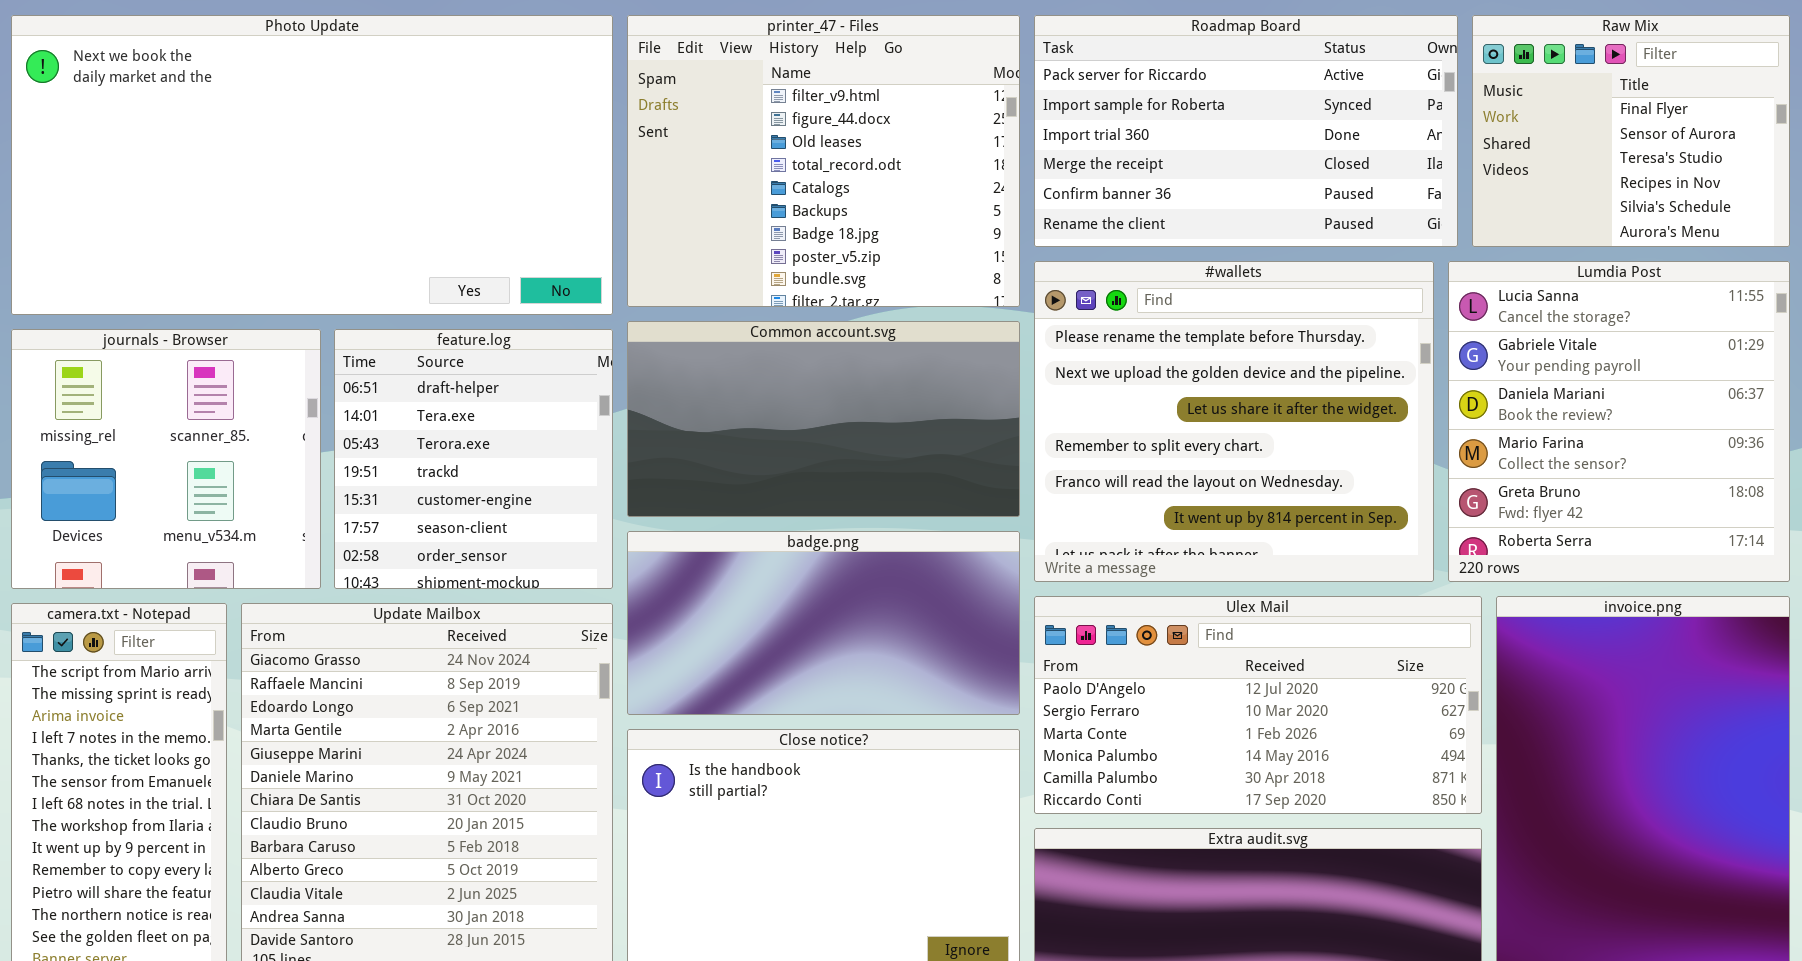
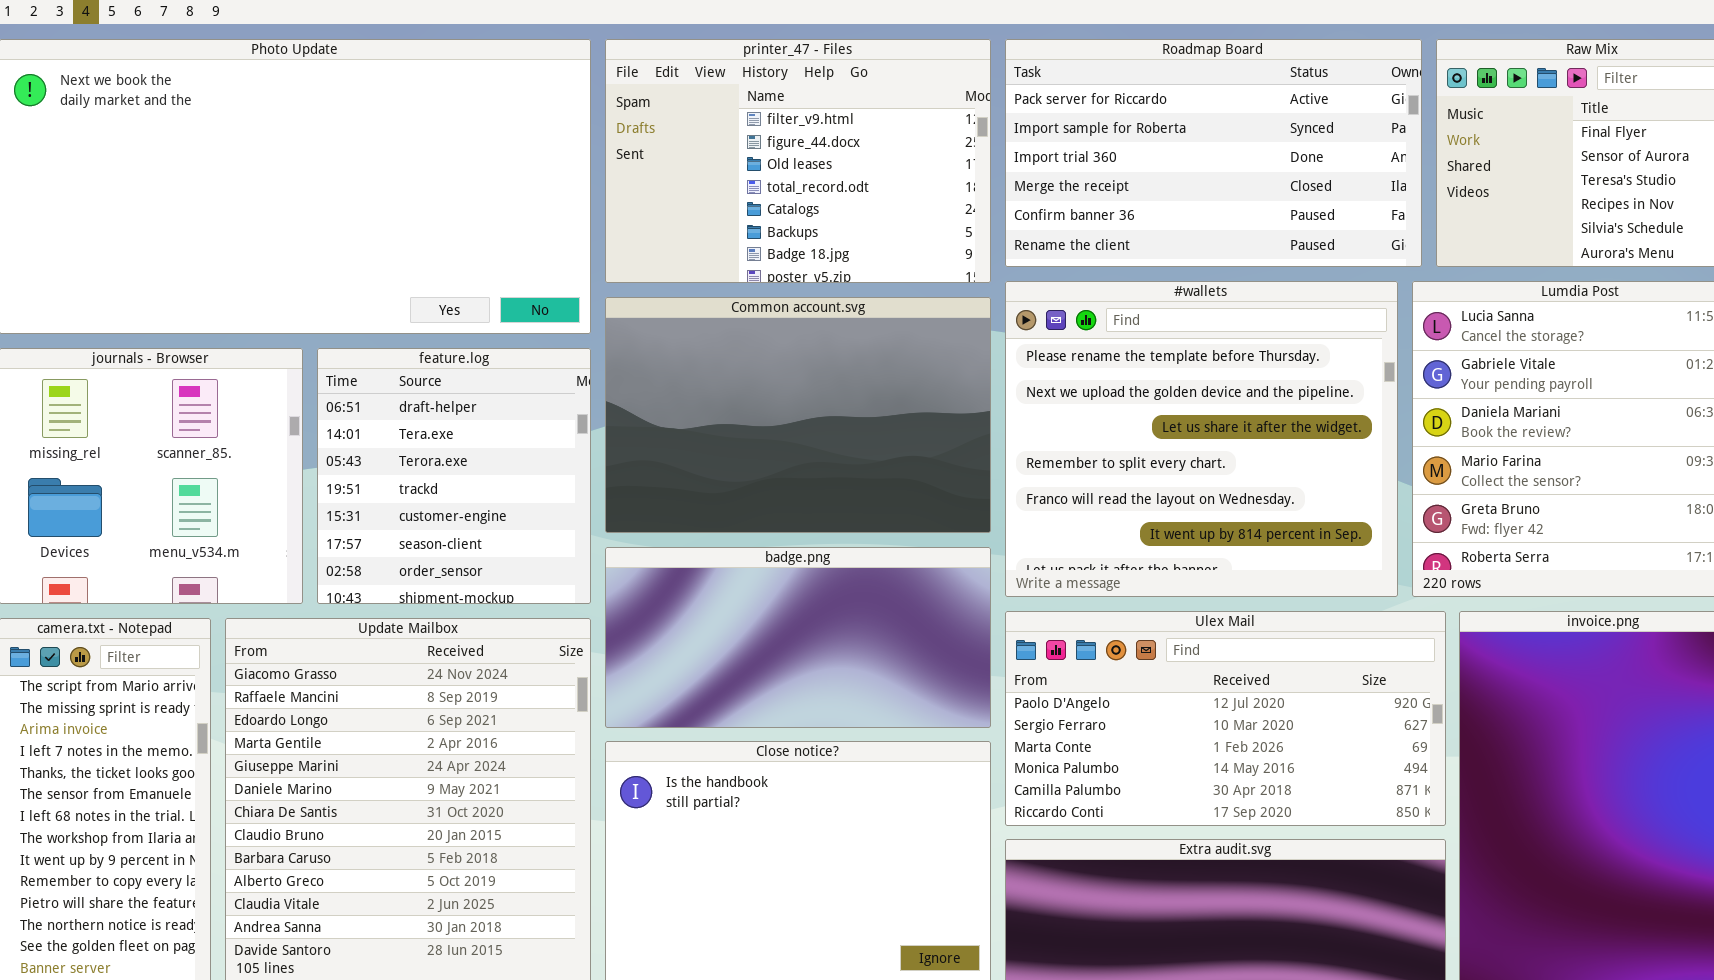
printer_47 - Files: [627,15,1020,307] -> [605,39,991,283], resized
Common account.svg: [627,321,1020,517] -> [605,297,991,533], resized

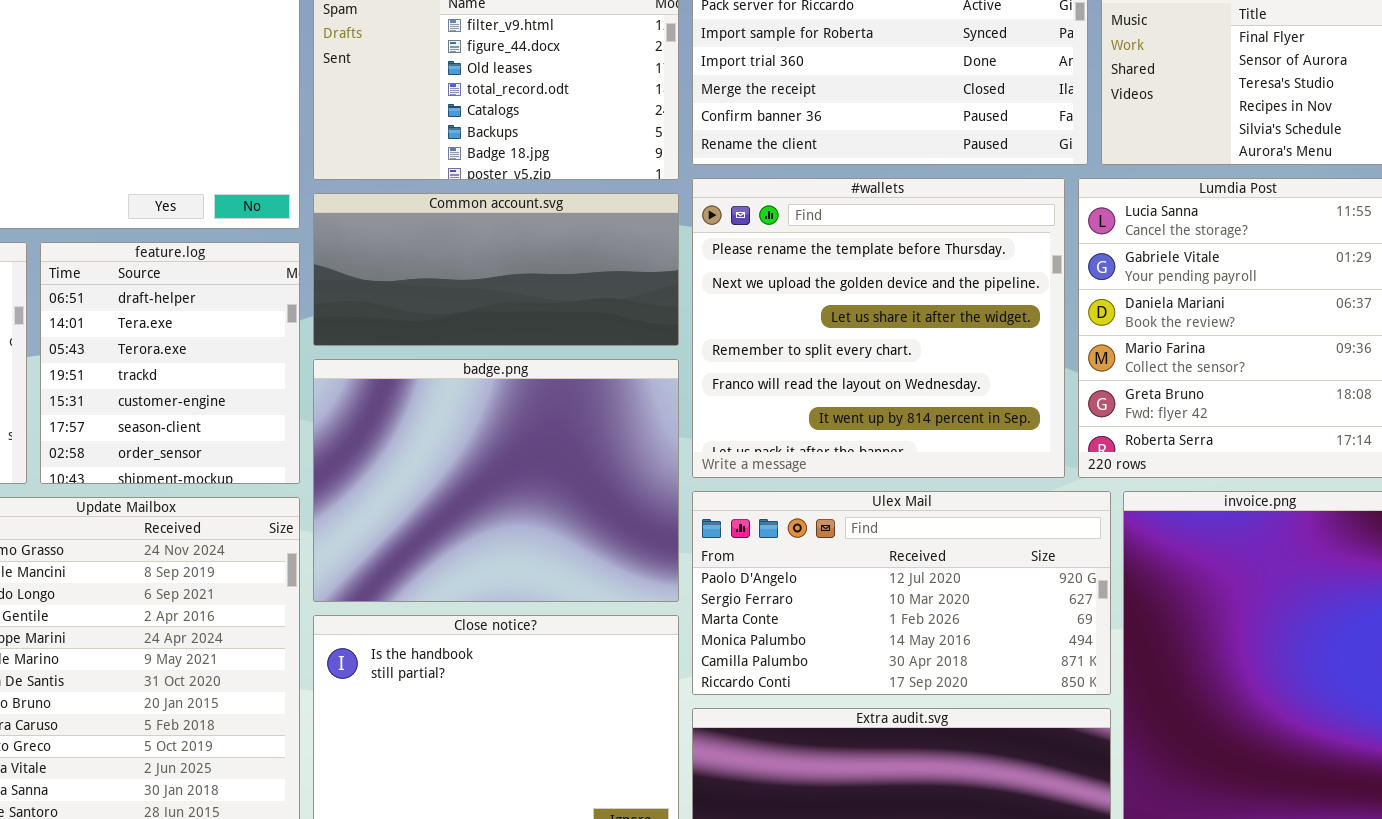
Common account.svg: [605,297,991,533] -> [313,193,679,346], resized
badge.png: [605,547,991,728] -> [313,359,679,602], resized

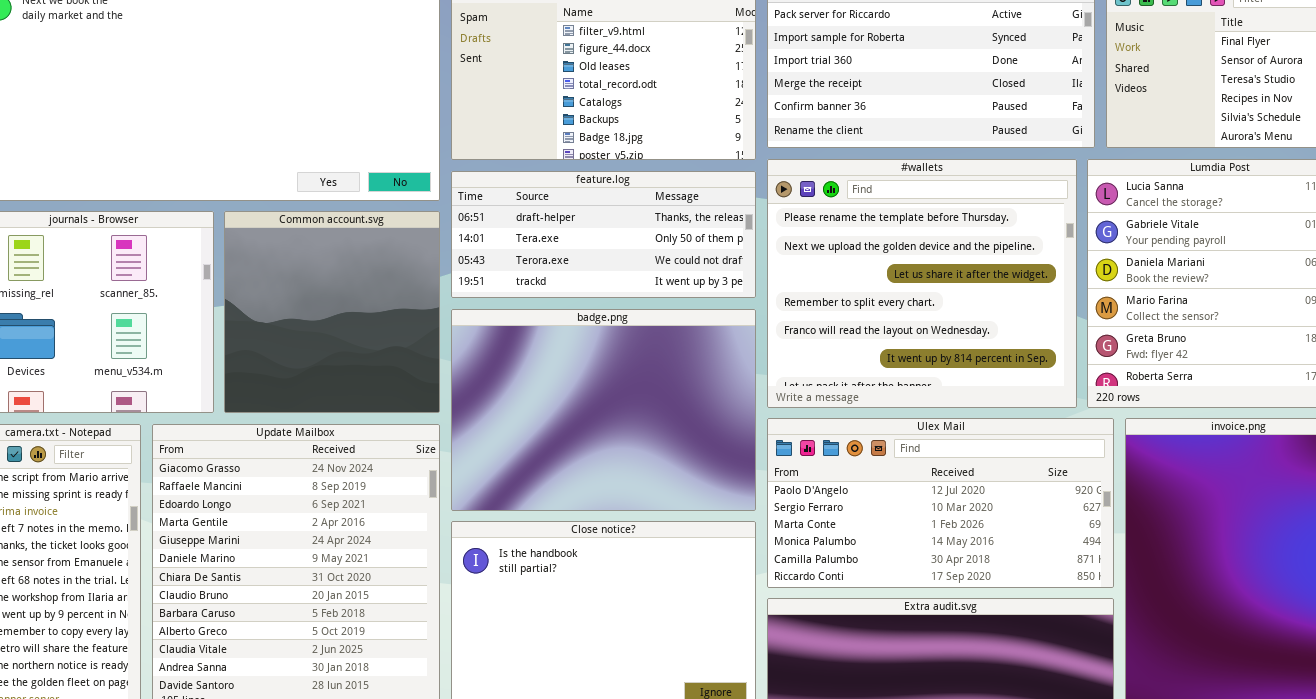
Common account.svg: [313,193,679,346] -> [224,211,440,413], moved, resized
feature.log: [40,242,300,484] -> [451,171,756,298], moved, resized

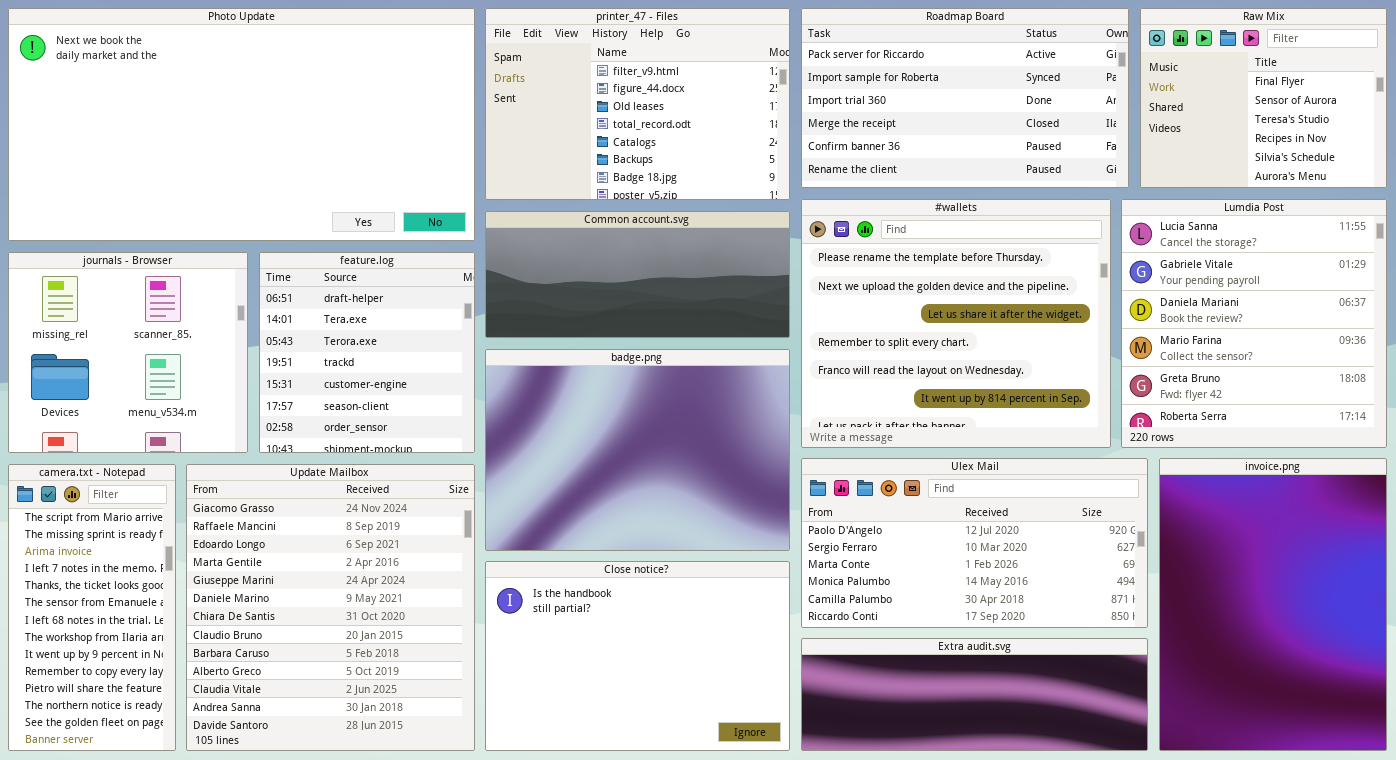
feature.log: [451,171,756,298] -> [259,252,475,453], moved, resized
Common account.svg: [224,211,440,413] -> [485,211,790,338], moved, resized

